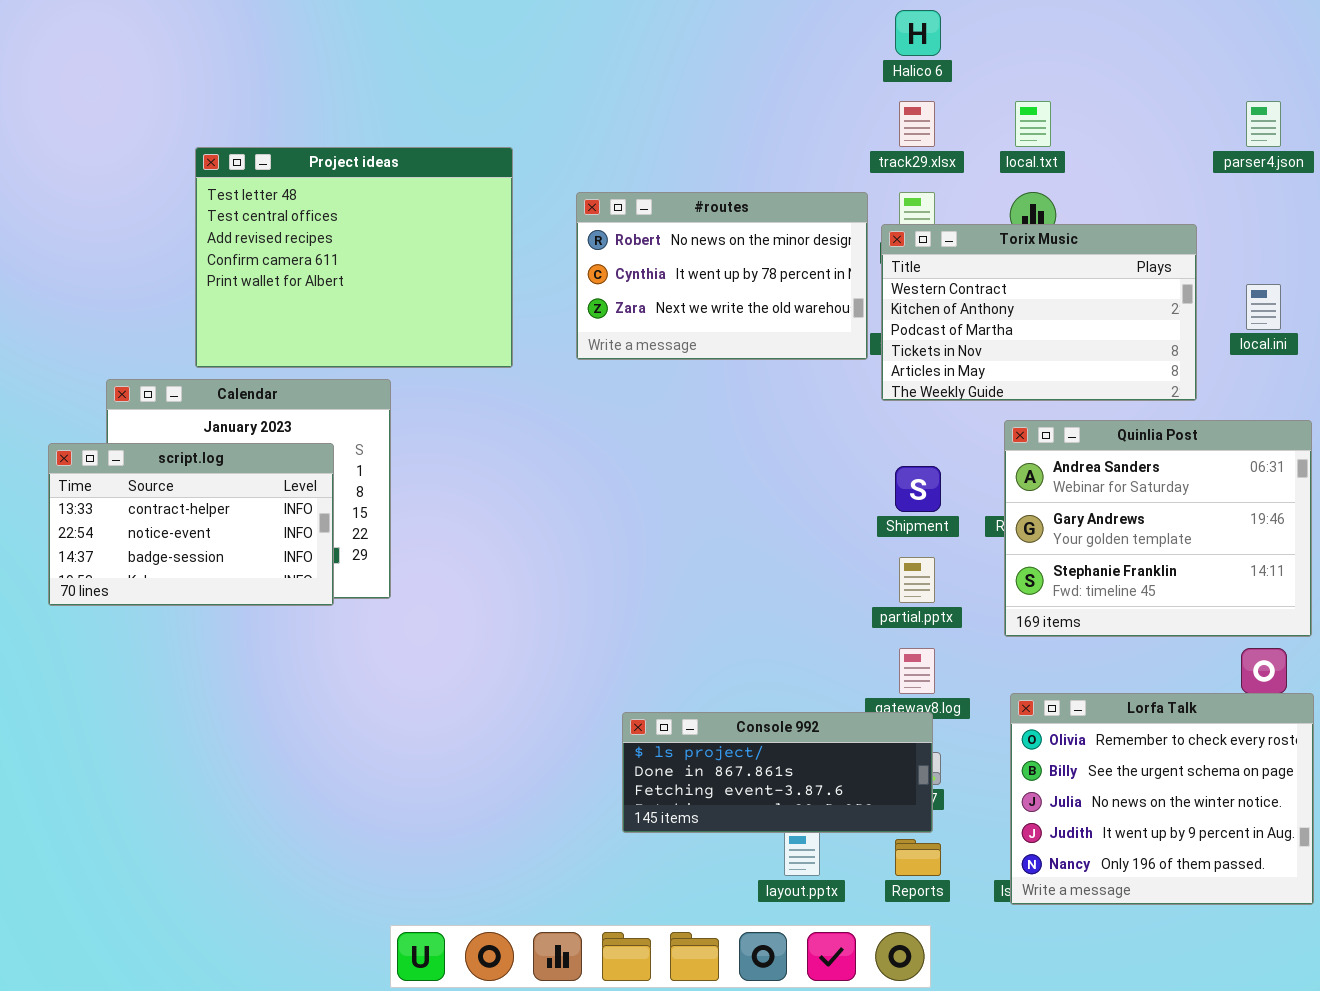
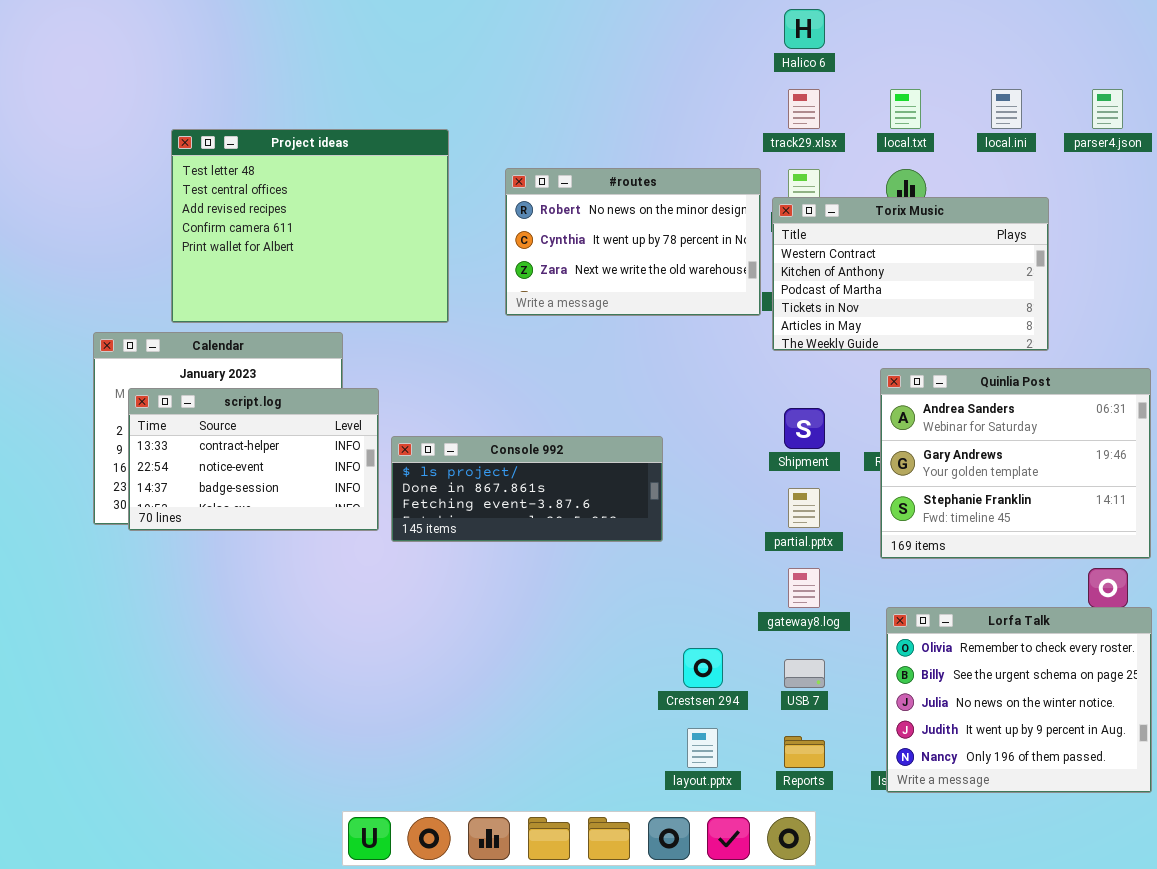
local.ini: [1246,284,1281,330] -> [991,89,1022,129], moved
script.log: [48,443,334,606] -> [128,388,379,531], moved
Console 992: [622,712,933,833] -> [391,436,663,542], moved

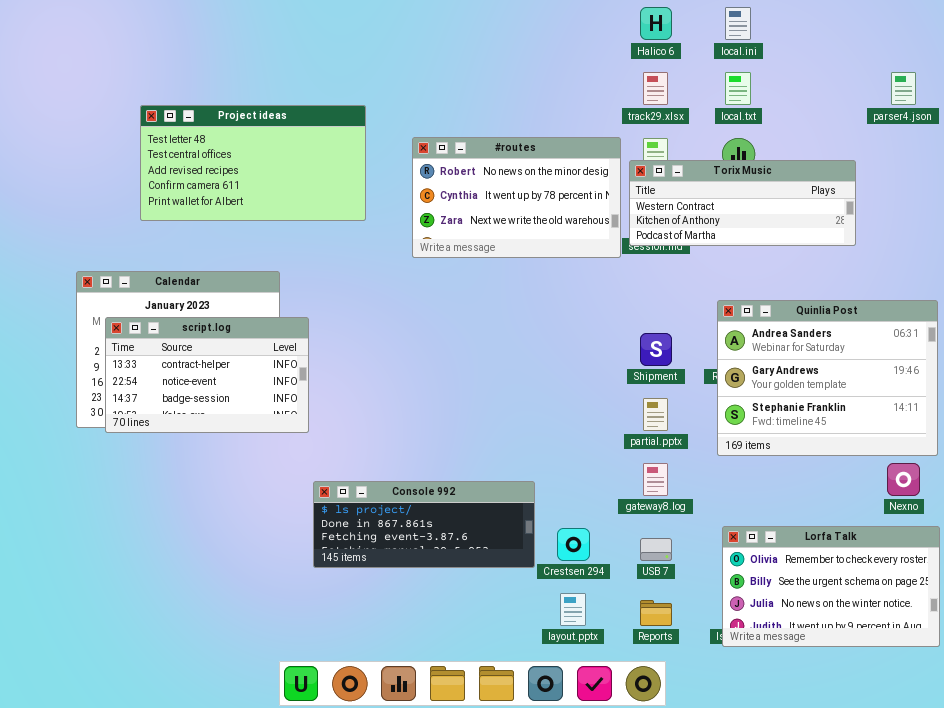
local.ini: [991,89,1022,129] -> [725,7,751,40], moved
Project ideas: [171,129,449,323] -> [140,105,366,221], resized
Torix Music: [772,197,1049,351] -> [629,160,856,246], resized
Console 992: [391,436,663,542] -> [313,481,535,568], moved
Lorfa Talk: [886,607,1152,793] -> [722,526,940,647], resized

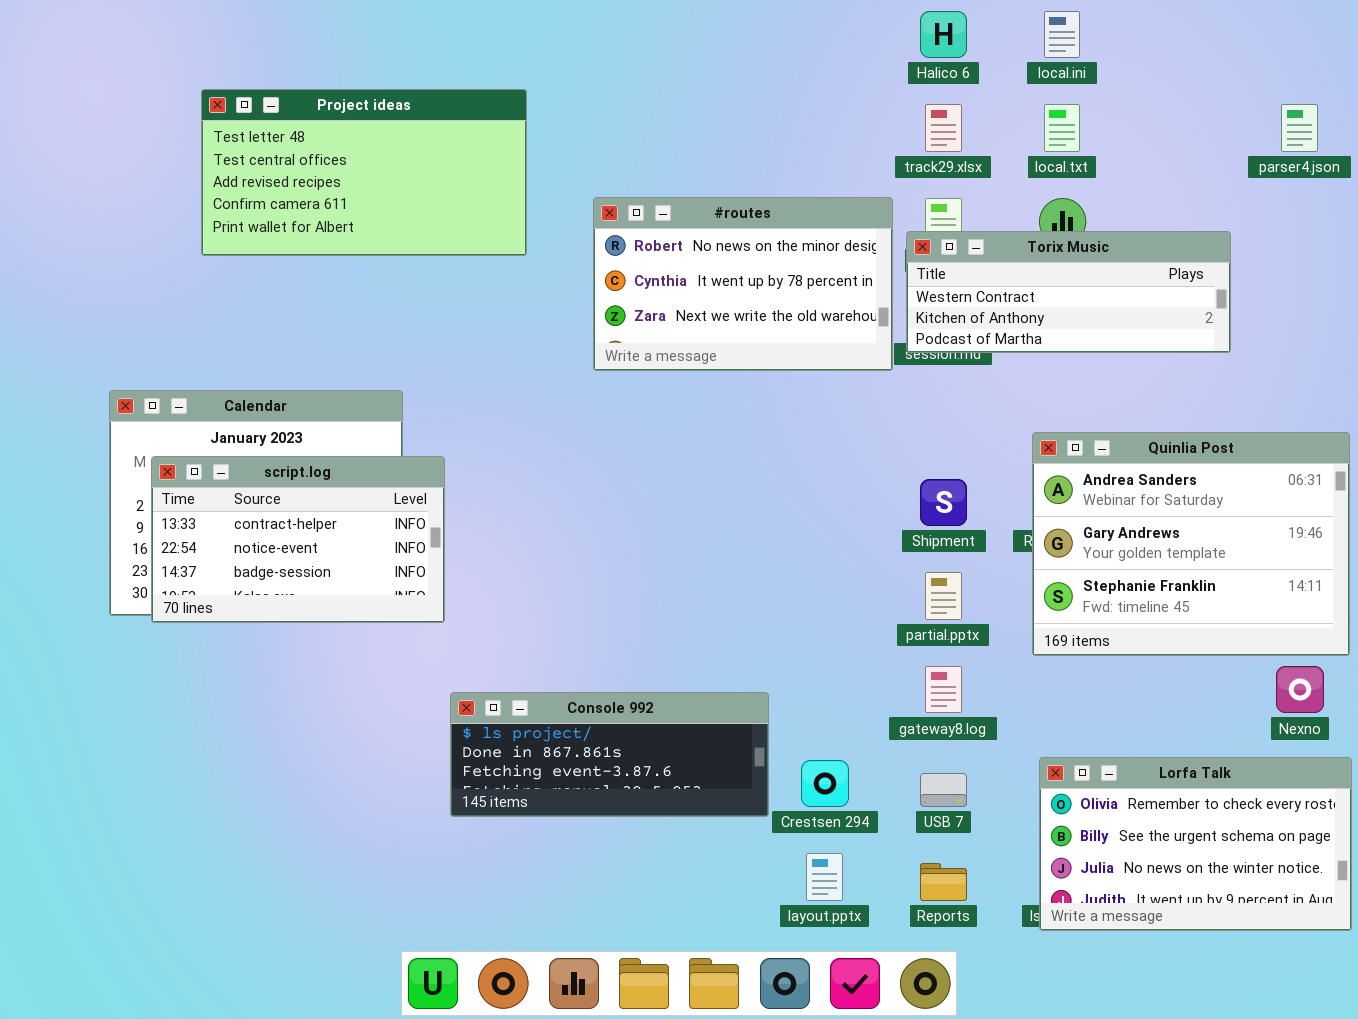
Project ideas: [140,105,366,221] -> [201,89,527,256], moved

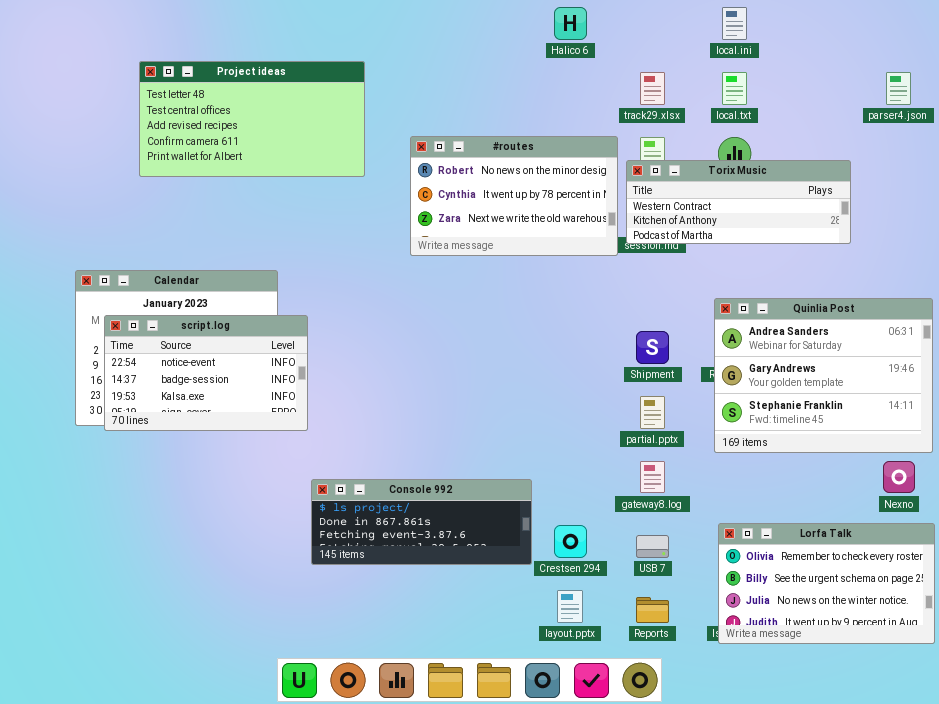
Halico 6: [920,11,967,58] -> [554,7,587,40], moved
script.log: [151,456,445,623] -> [104,315,308,431], scrolled down 1 row

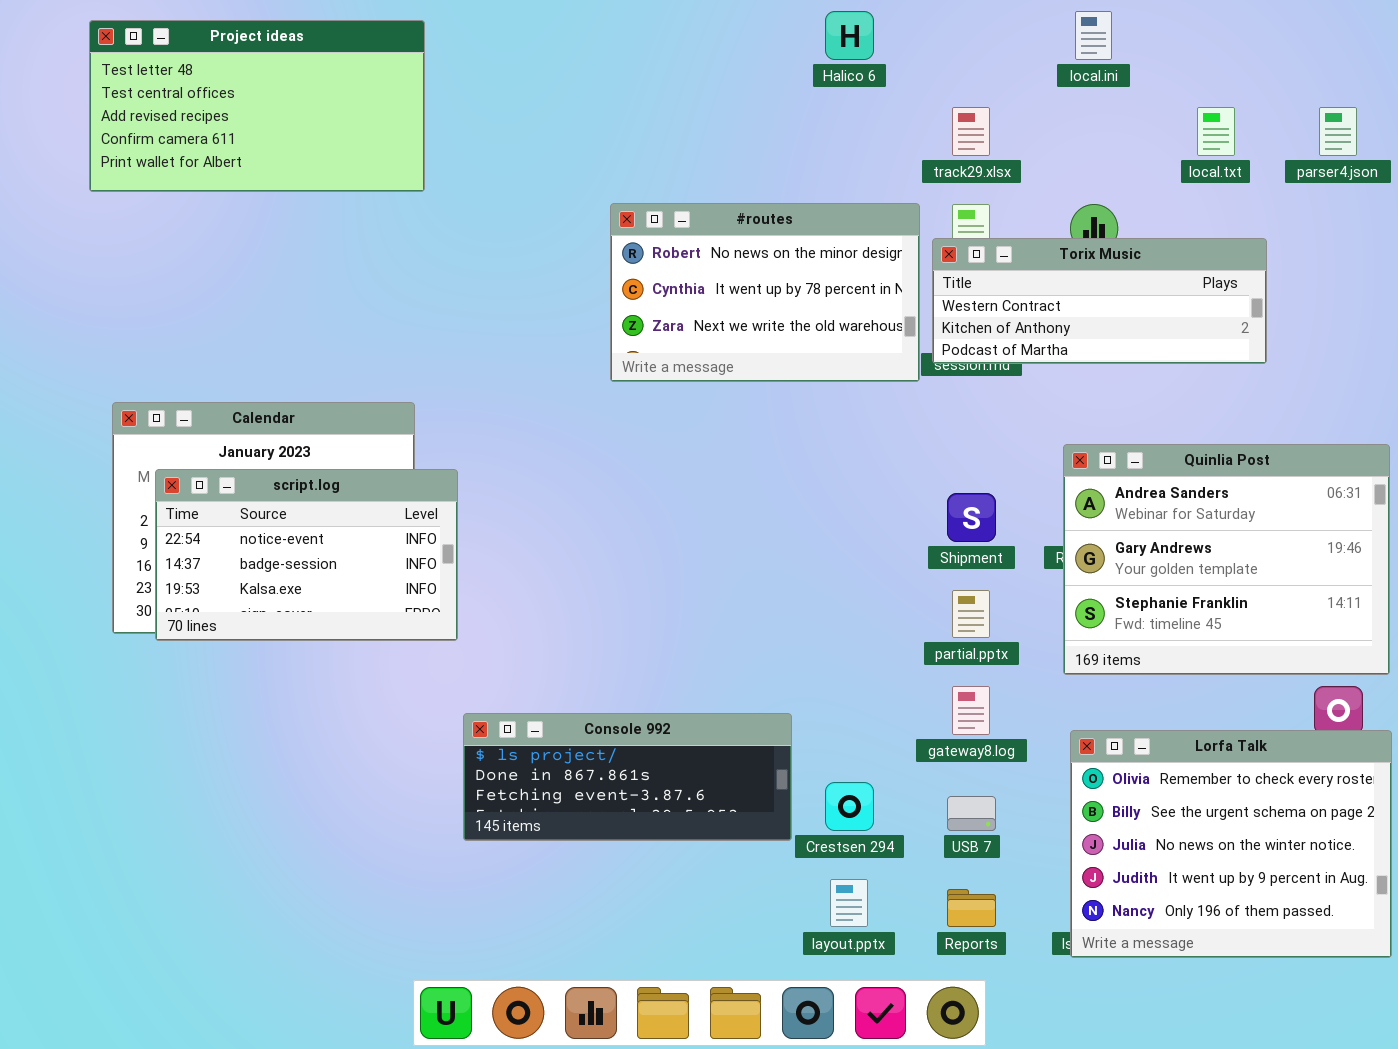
Project ideas: [139,61,365,177] -> [89,20,425,192], moved
local.txt: [722,72,747,105] -> [1197,107,1235,156], moved
Lorfa Talk: [718,523,935,644] -> [1070,730,1392,958], resized

